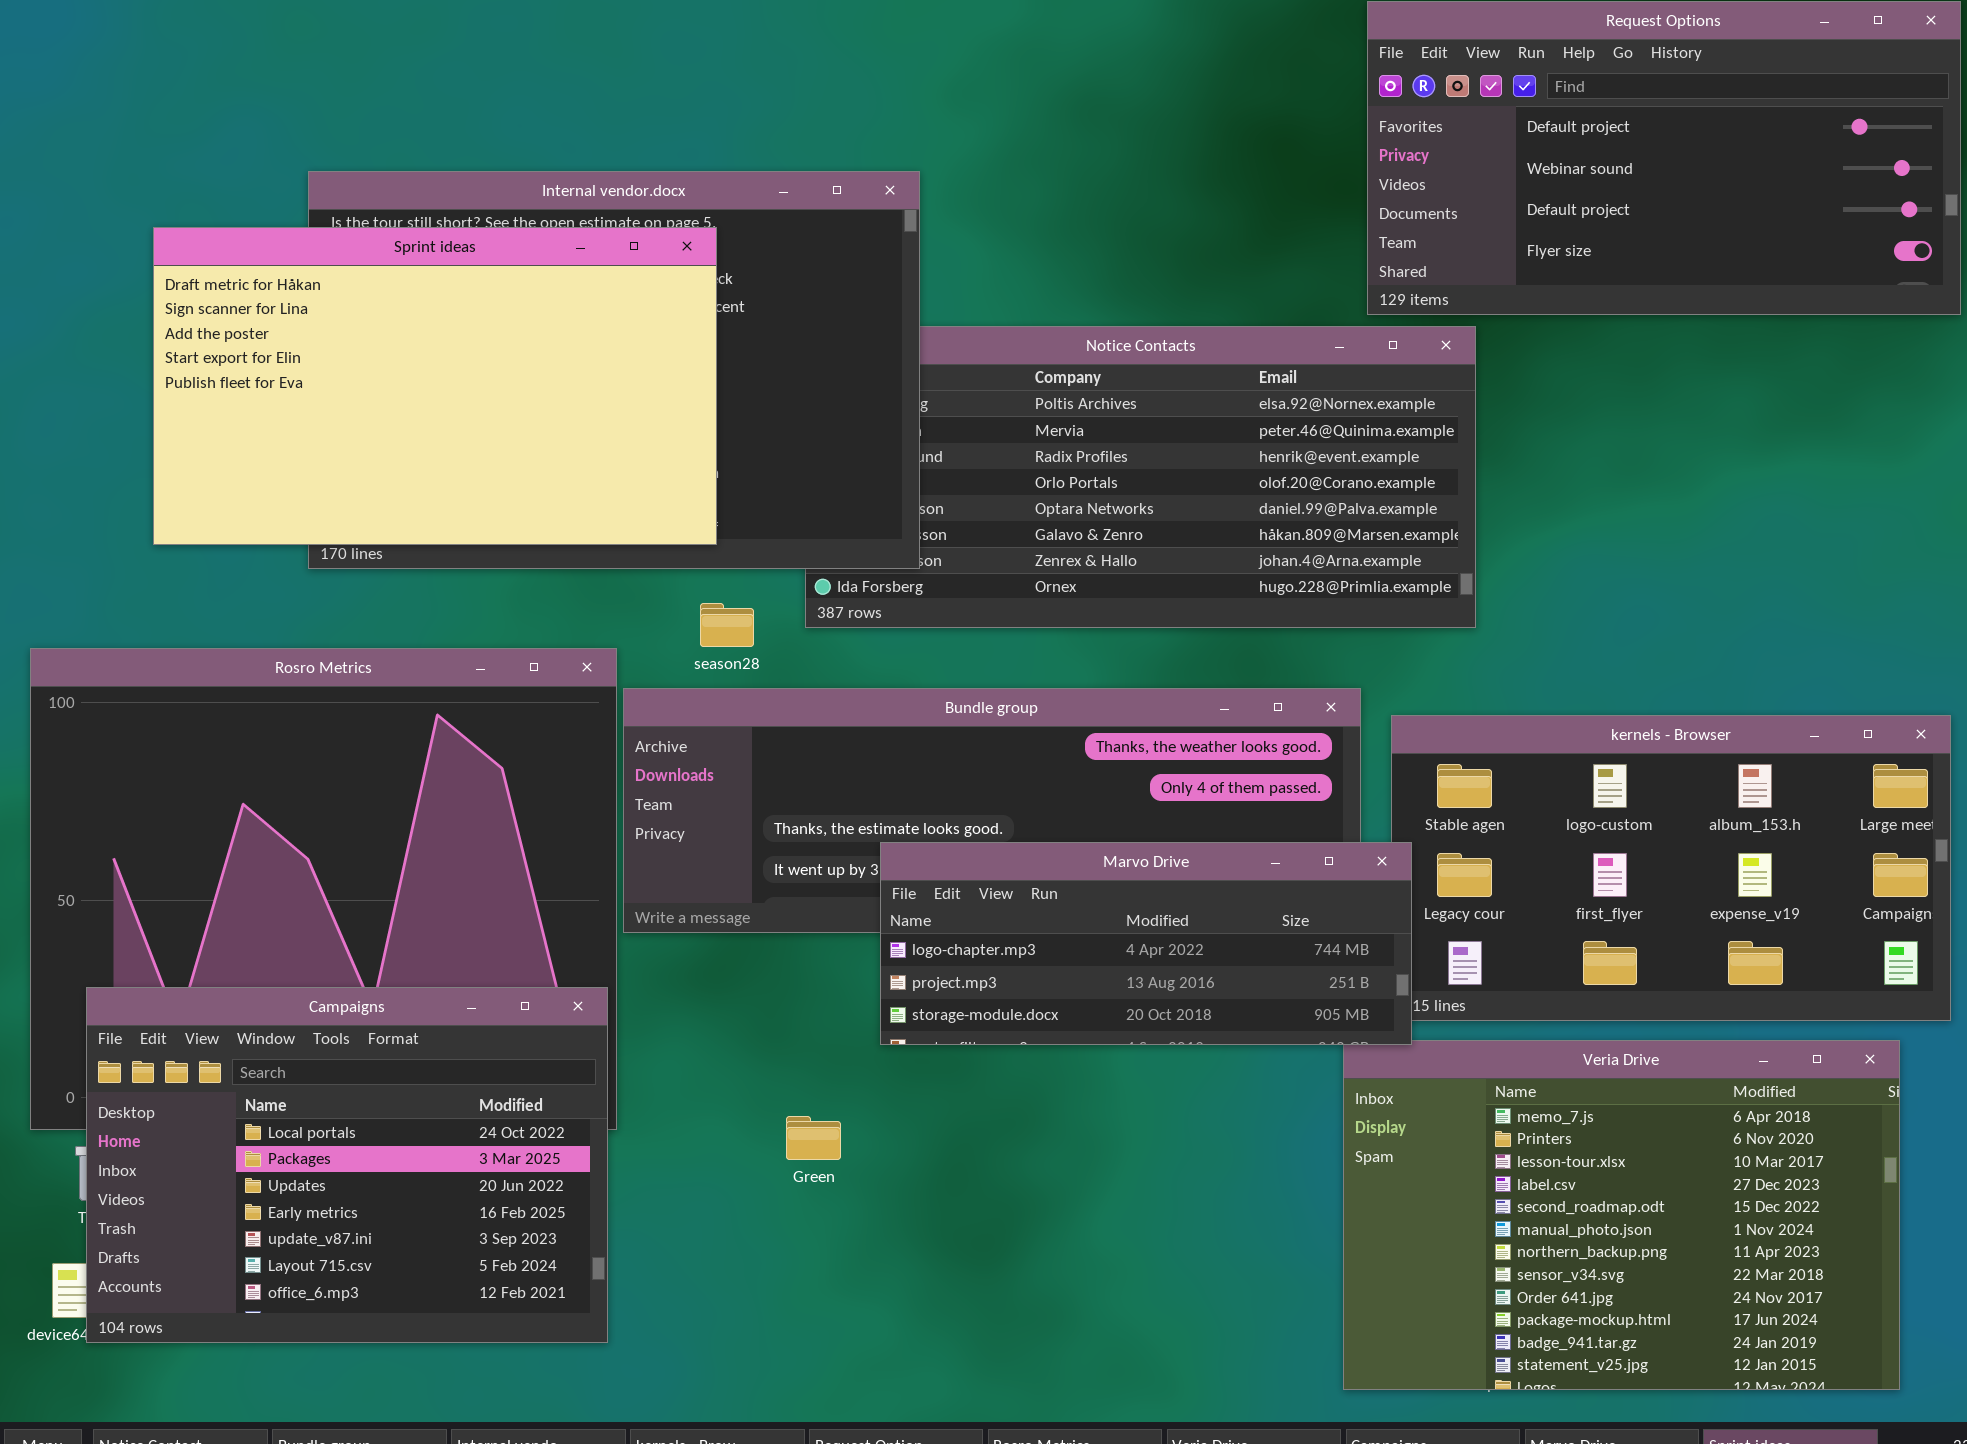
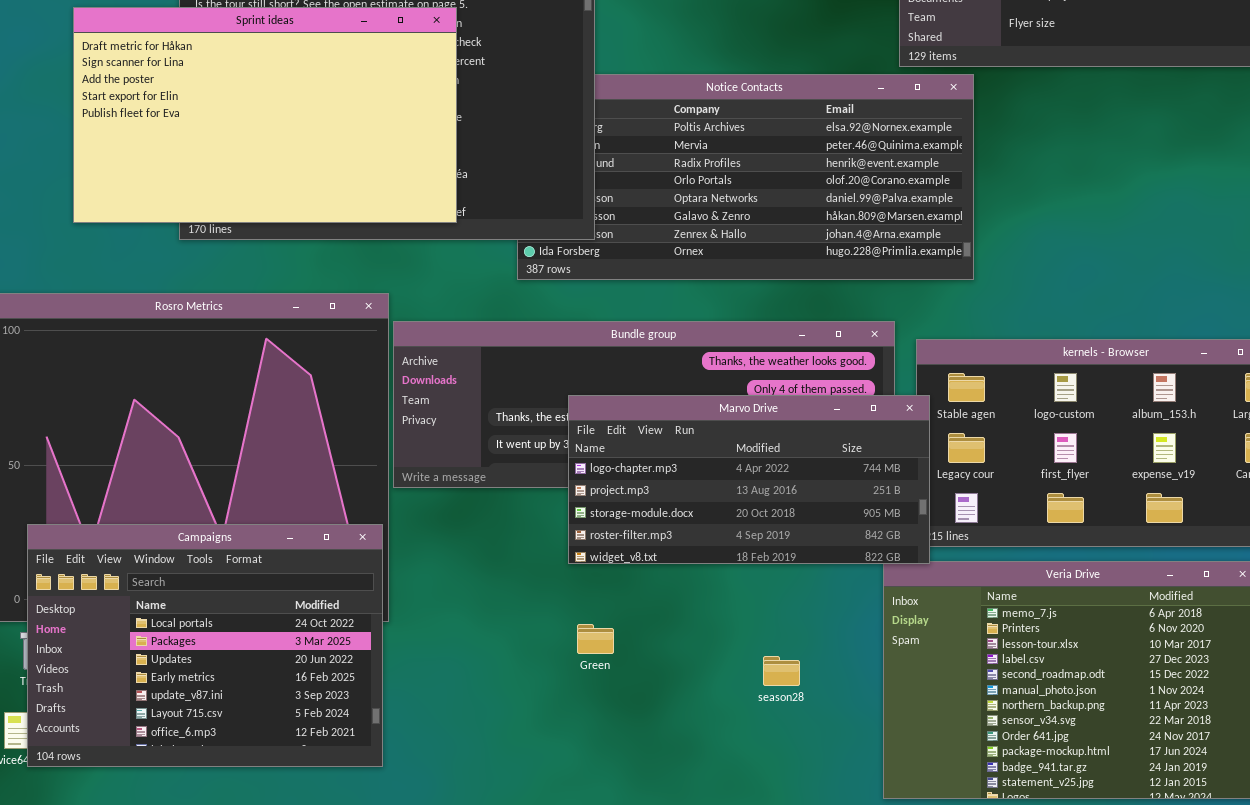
season28: [700,603,754,647] -> [763,656,800,686], moved
Marvo Drive: [880,842,1412,1045] -> [568,395,930,564], resized
Green: [786,1116,841,1160] -> [577,624,614,654], moved

